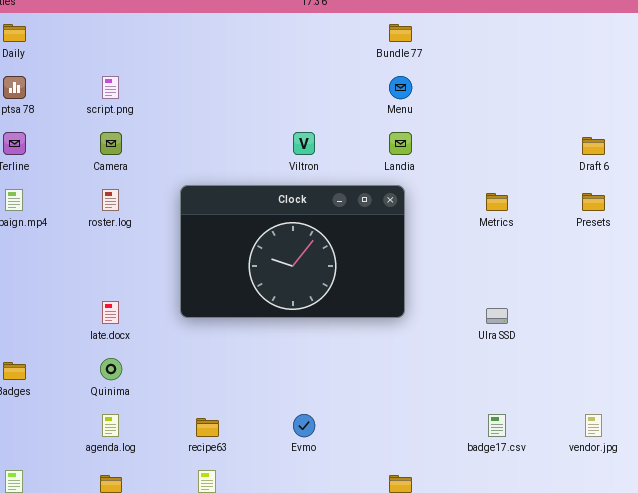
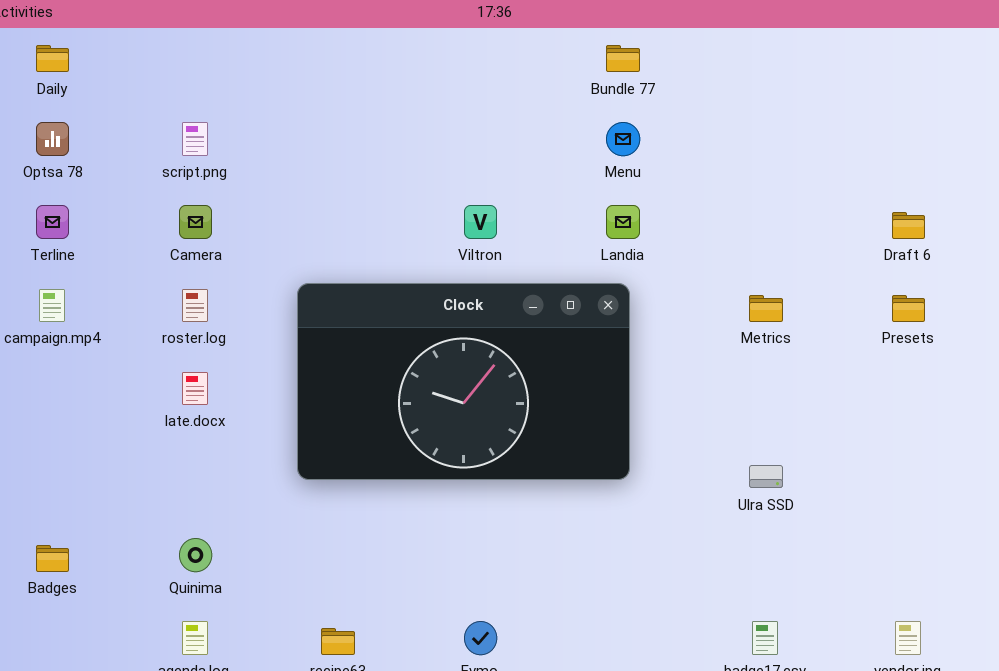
late.docx: [102,301,119,324] -> [182,372,208,405], moved

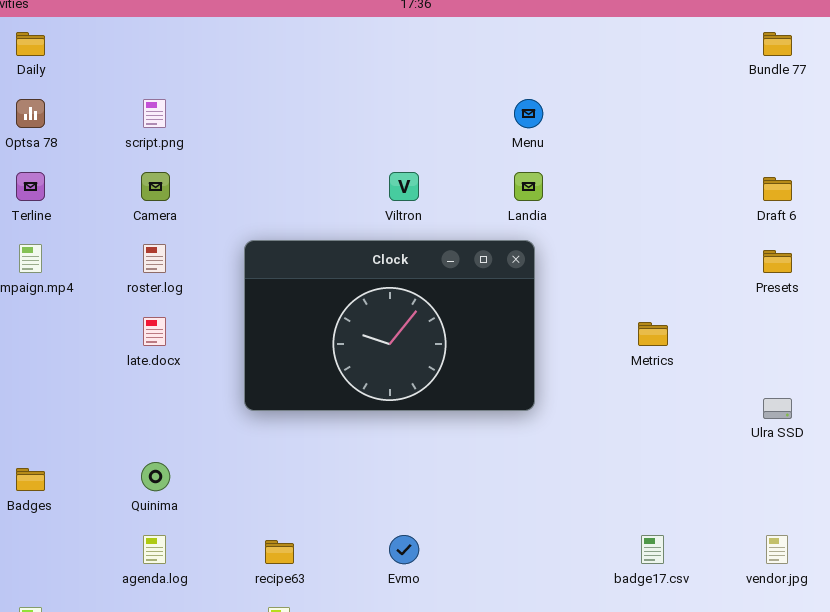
Bundle 77: [606,45,640,72] -> [763,32,792,56], moved
Metrics: [749,295,783,322] -> [638,322,668,346], moved
Ulra SSD: [749,465,783,488] -> [763,398,792,419], moved

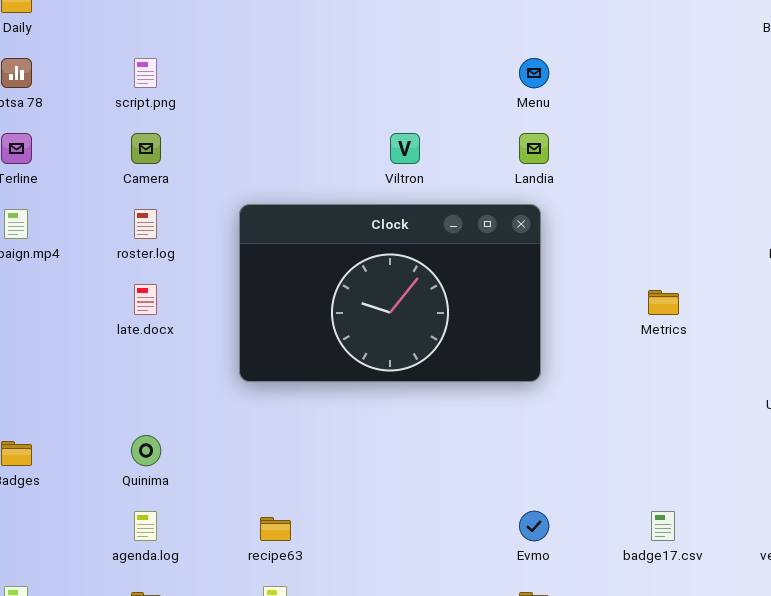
Evmo: [389,535,419,564] -> [519,511,549,541], moved

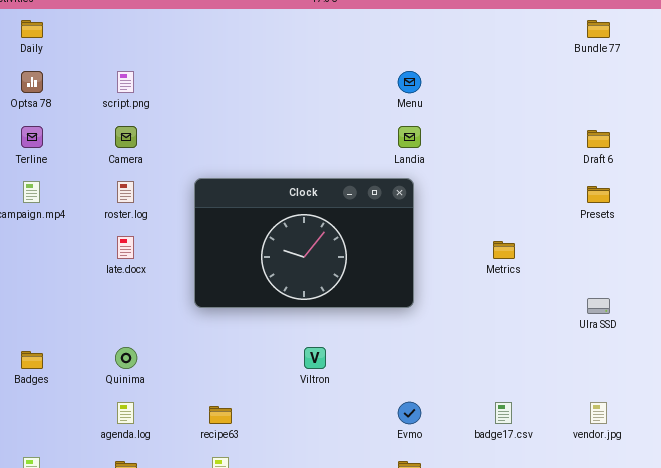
Viltron: [390,133,420,164] -> [304,347,326,369], moved

